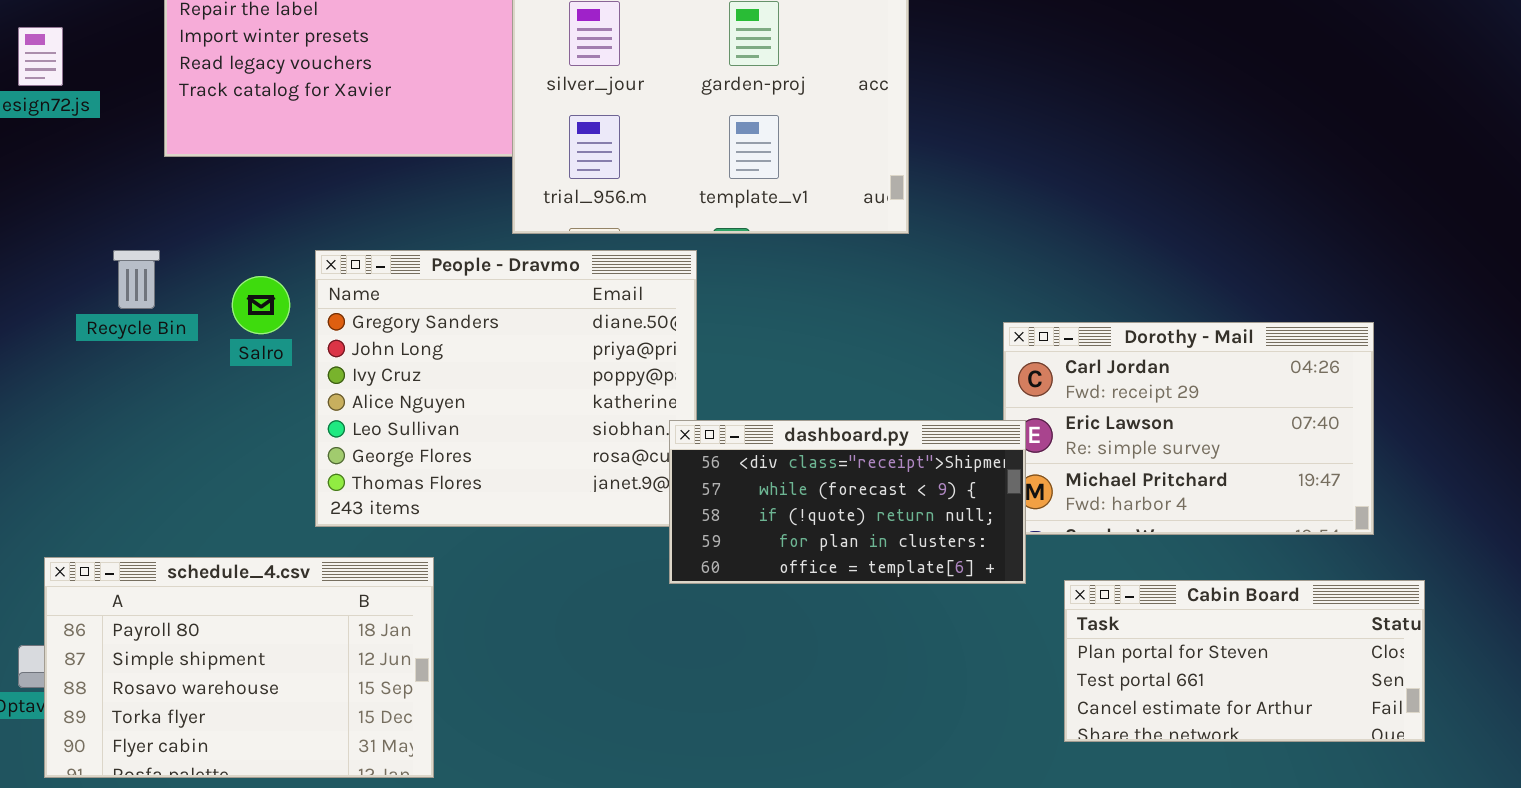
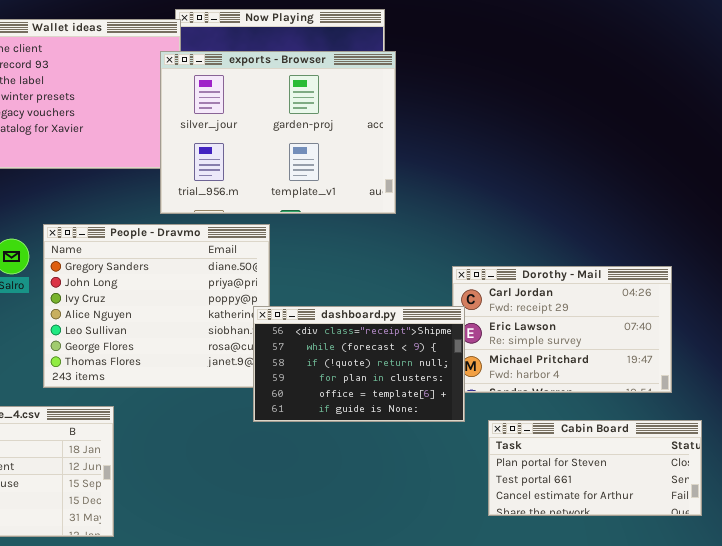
dashboard.py: [669,420,1026,584] -> [253,306,465,422], resized

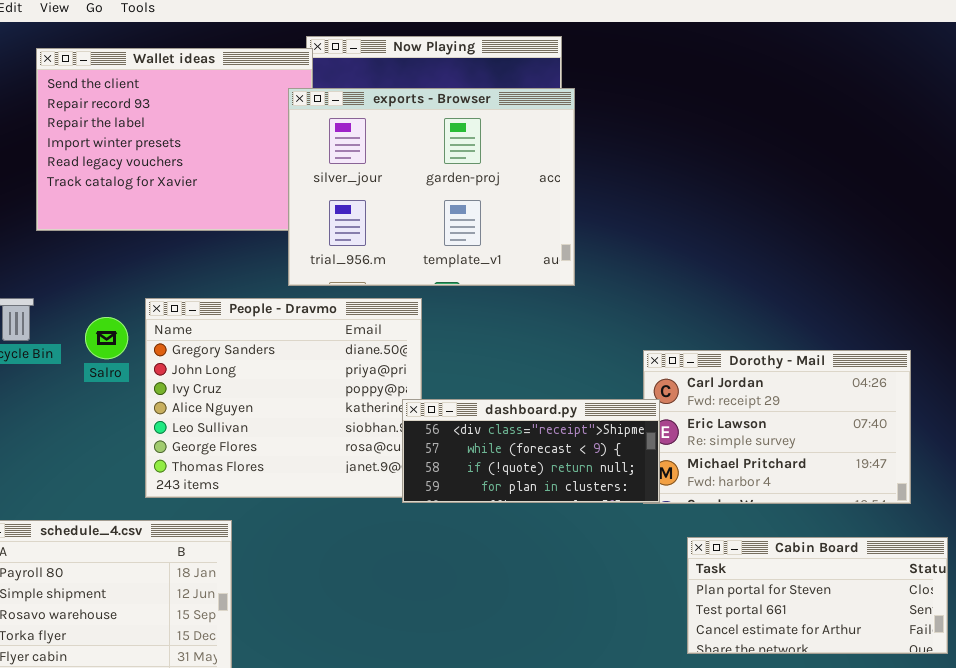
dashboard.py: [253,306,465,422] -> [402,399,660,503], resized

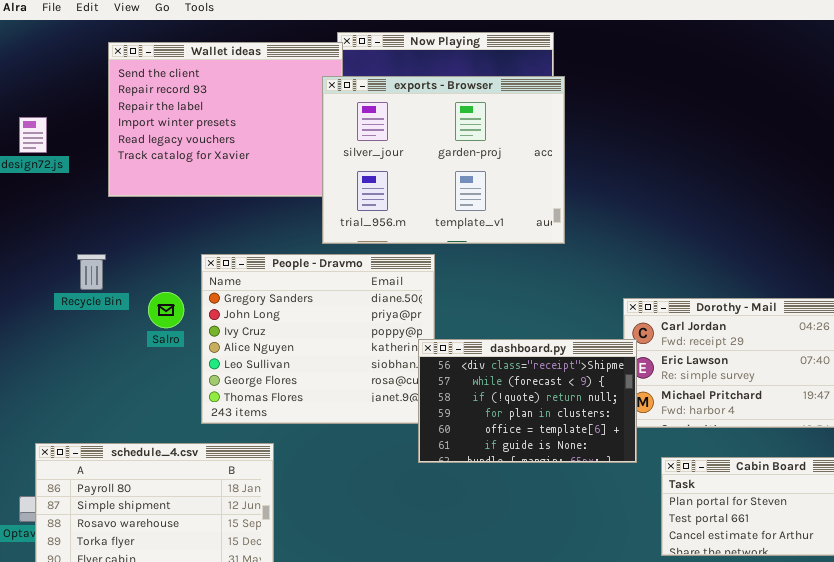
Salro: [85,317,128,359] -> [148,292,184,328], moved
dashboard.py: [402,399,660,503] -> [418,339,637,463], resized

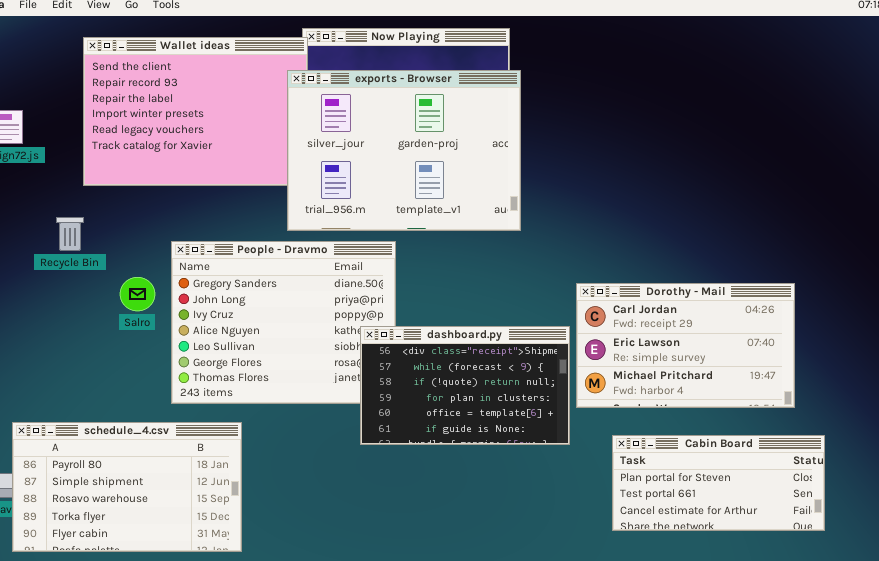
Recycle Bin: [77,254,106,290] -> [56,217,84,251], moved
dashboard.py: [418,339,637,463] -> [360,326,570,445], moved

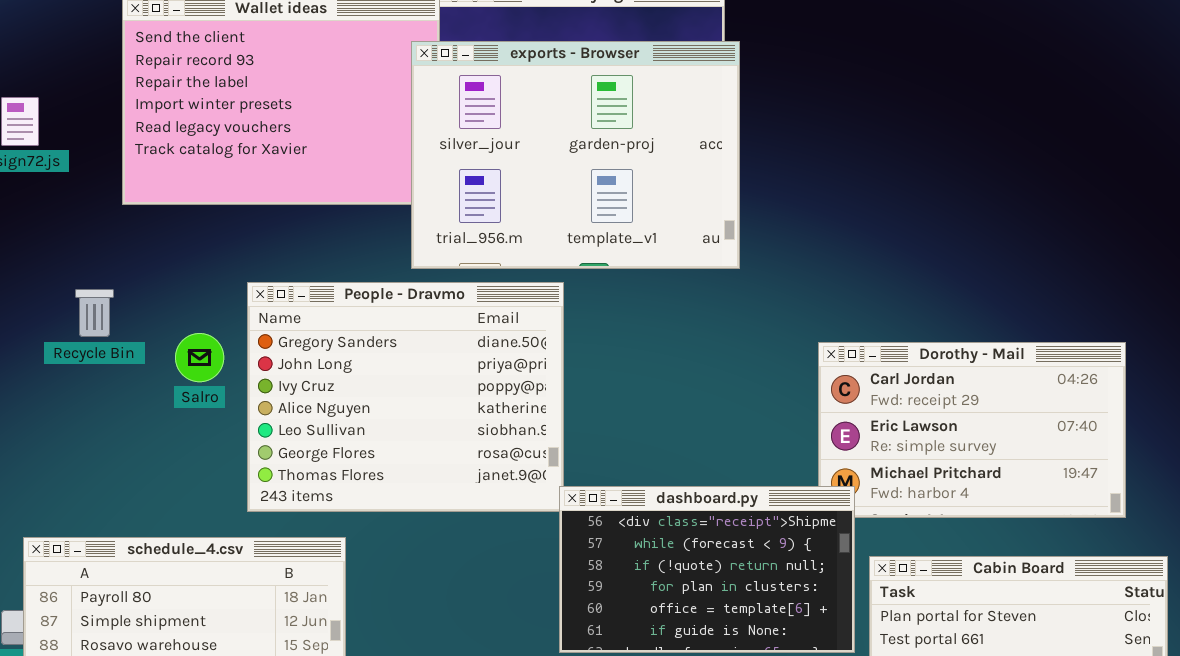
Recycle Bin: [56,217,84,251] -> [75,289,114,337], moved
dashboard.py: [360,326,570,445] -> [559,486,855,653], moved

